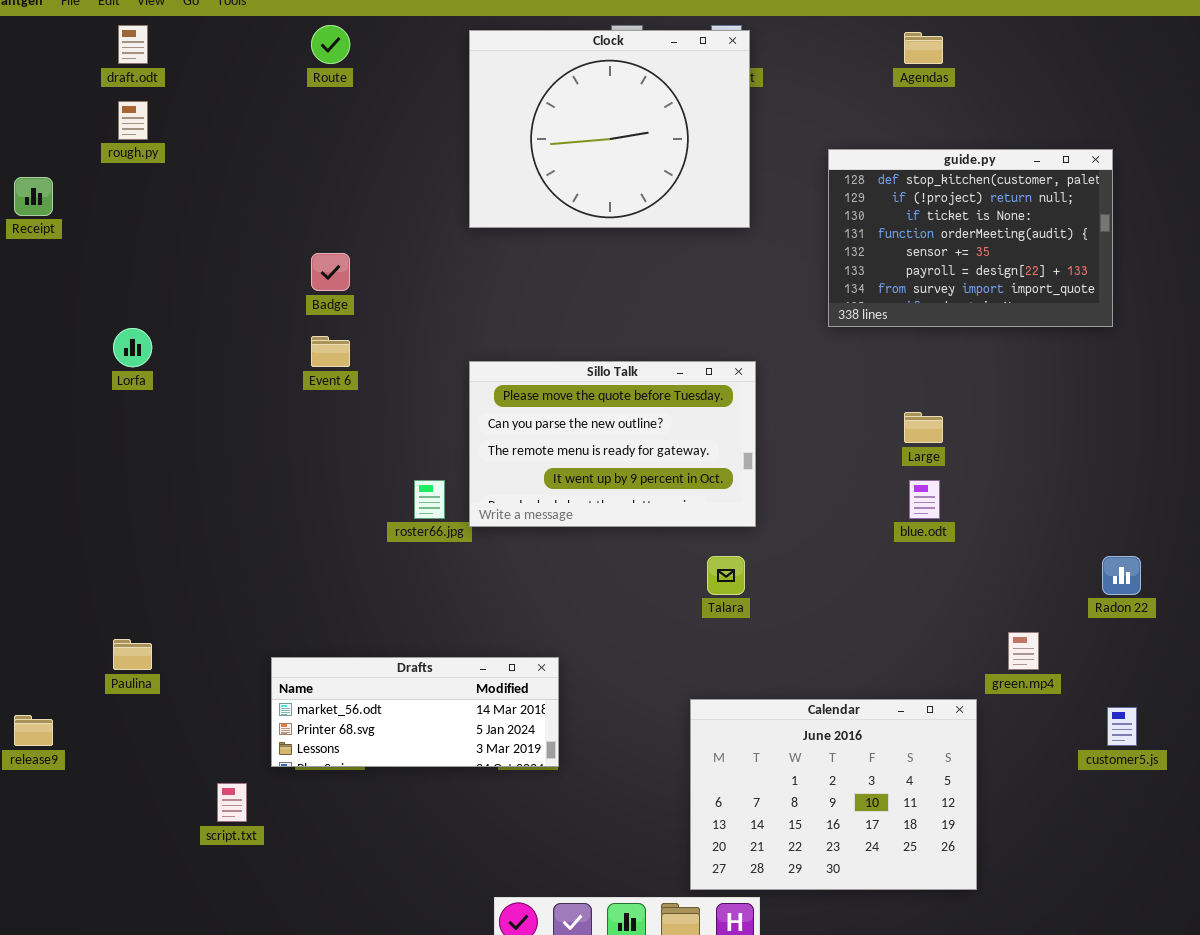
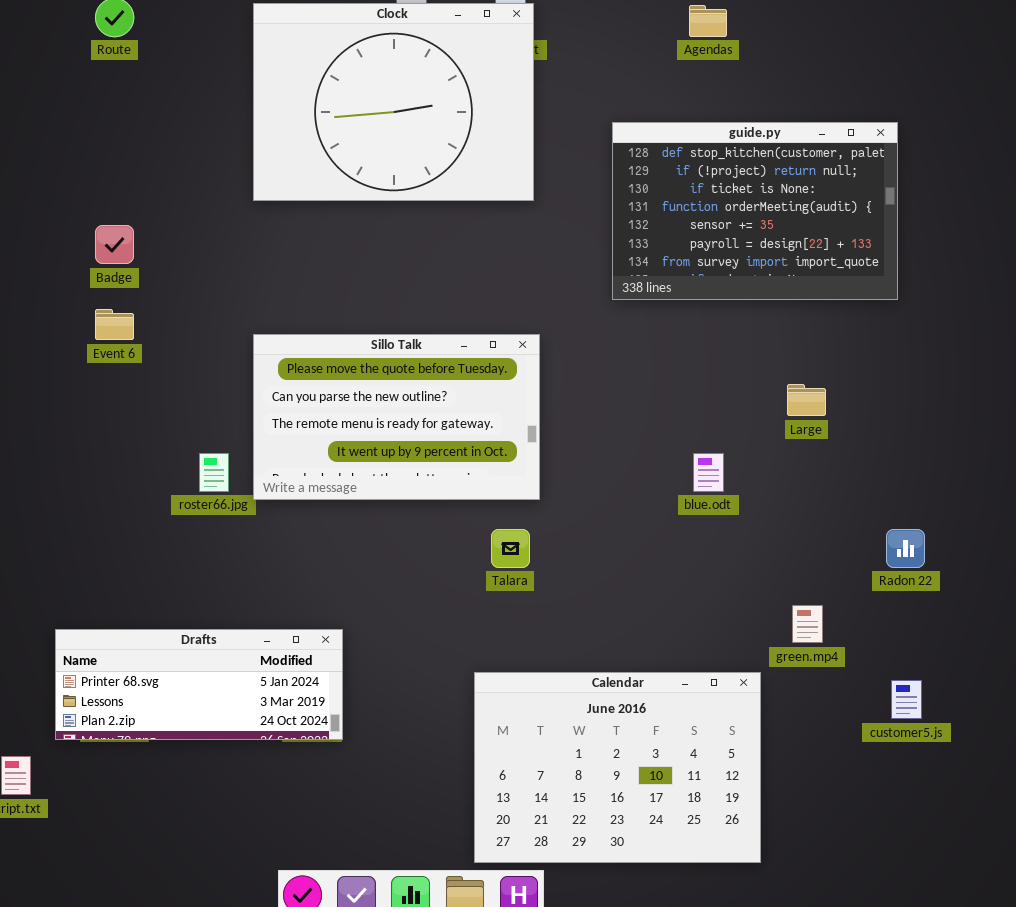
Large: [904,412,943,443] -> [787,384,826,416], moved
Drafts: [271,657,559,767] -> [55,629,343,740], scrolled down 1 row

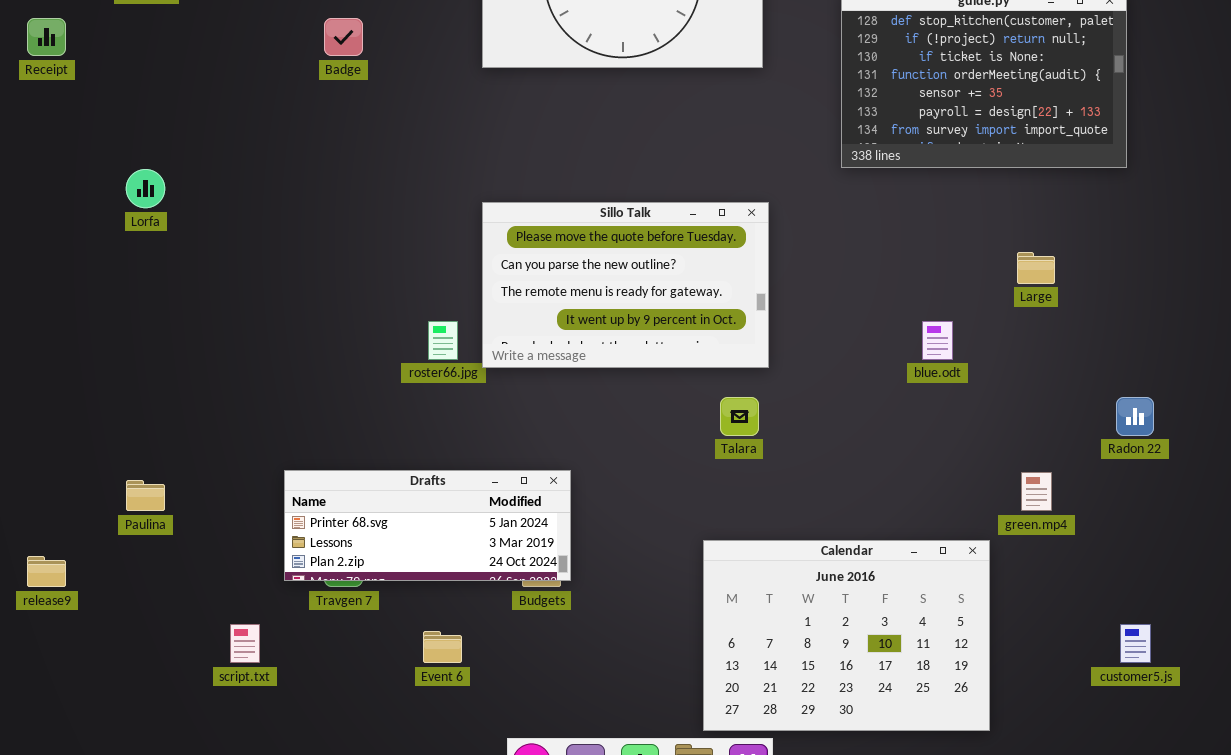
Badge: [95,225,134,264] -> [324,18,363,56], moved
Event 6: [95,309,134,340] -> [423,631,462,663], moved
Drafts: [55,629,343,740] -> [284,470,571,581], moved
customer5.js: [891,680,922,719] -> [1120,624,1151,663], moved

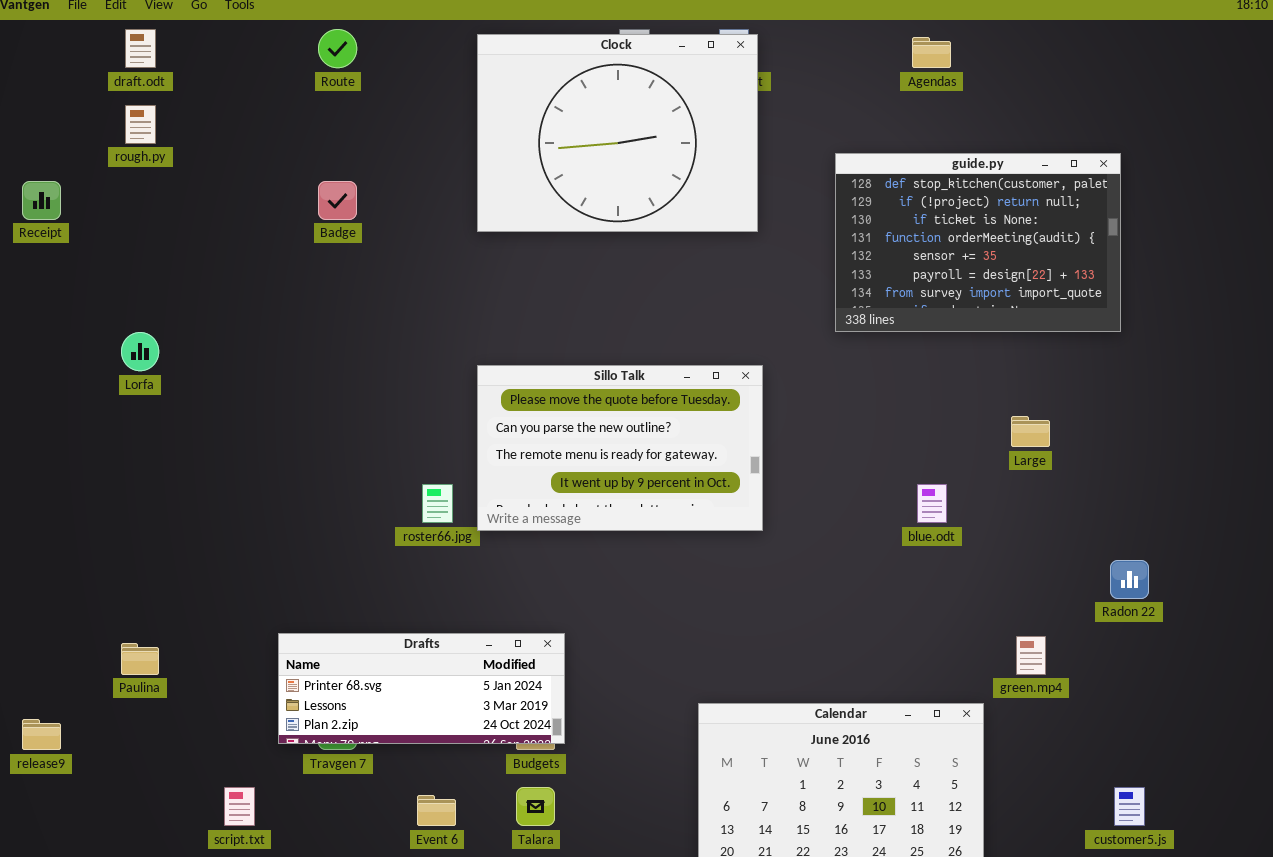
Talara: [720,397,759,436] -> [516,787,555,826], moved

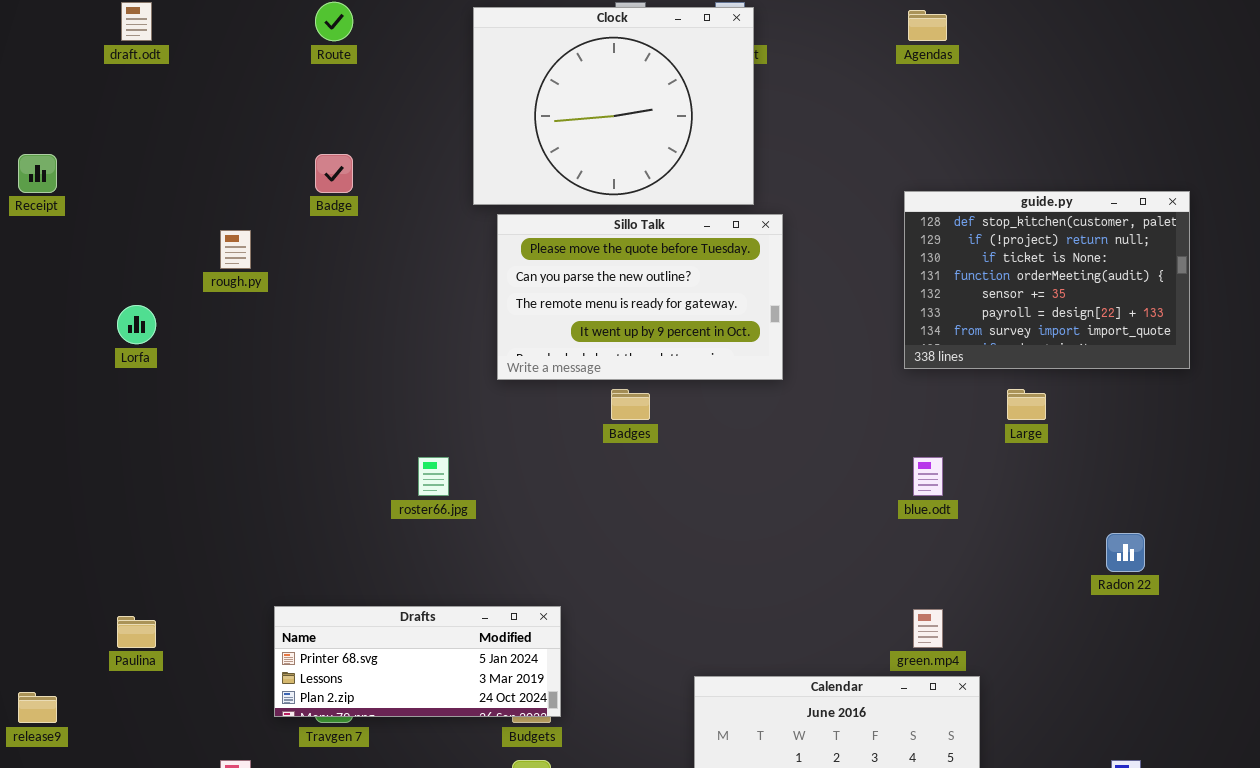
rough.py: [125,105,156,144] -> [220,230,251,269], moved
guide.py: [835,153,1121,332] -> [904,191,1190,369], moved
Sillo Talk: [477,365,763,531] -> [497,214,783,380], moved
green.mp4: [1016,636,1046,675] -> [913,609,943,648], moved

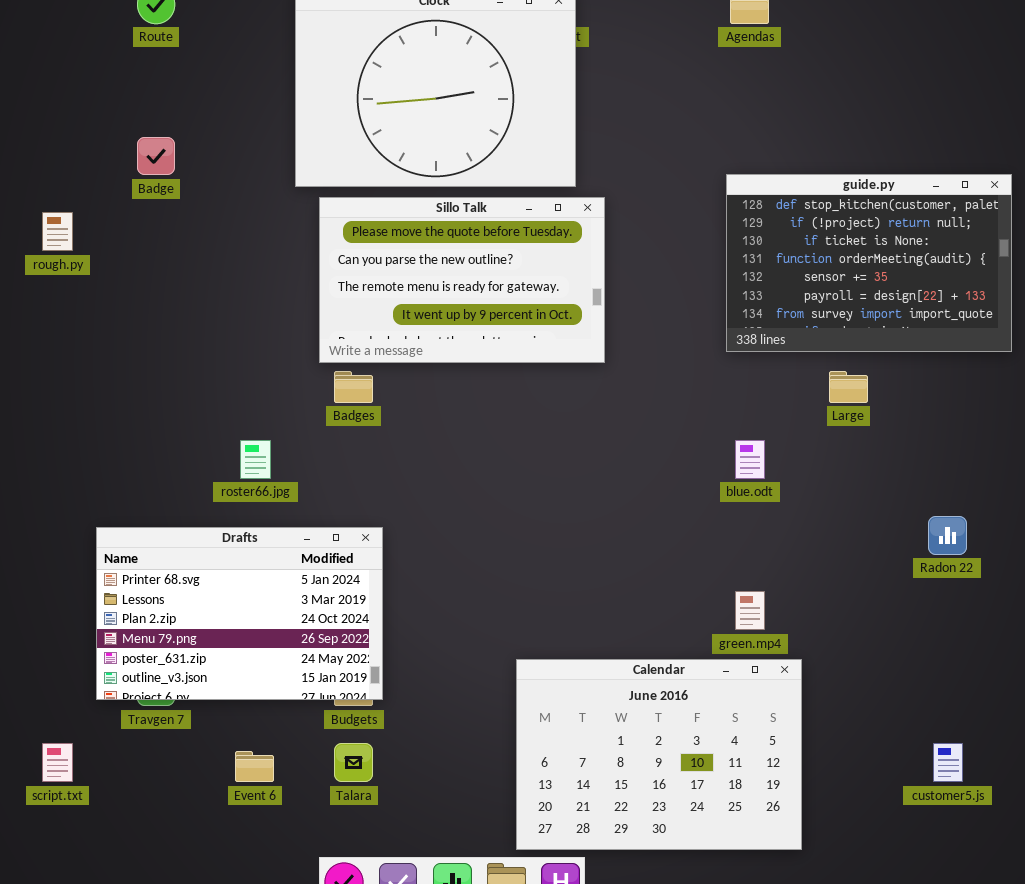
Badges: [611,389,650,420] -> [334,371,373,403], moved
Drafts: [274,606,561,717] -> [96,527,383,700], resized

